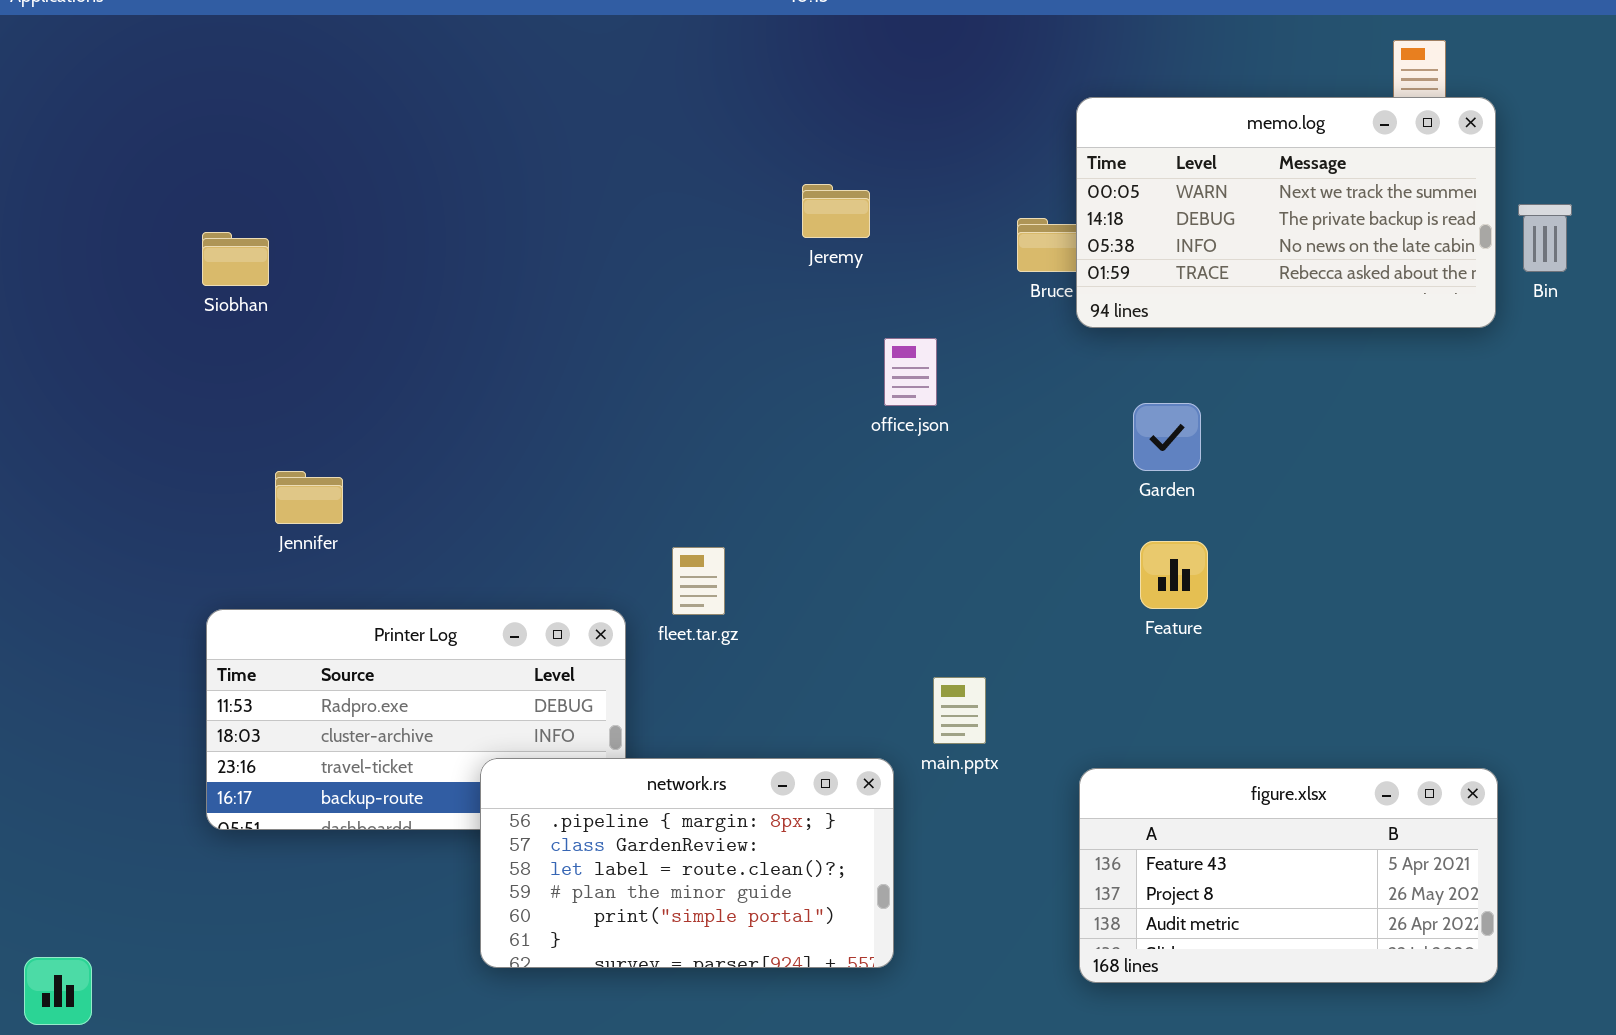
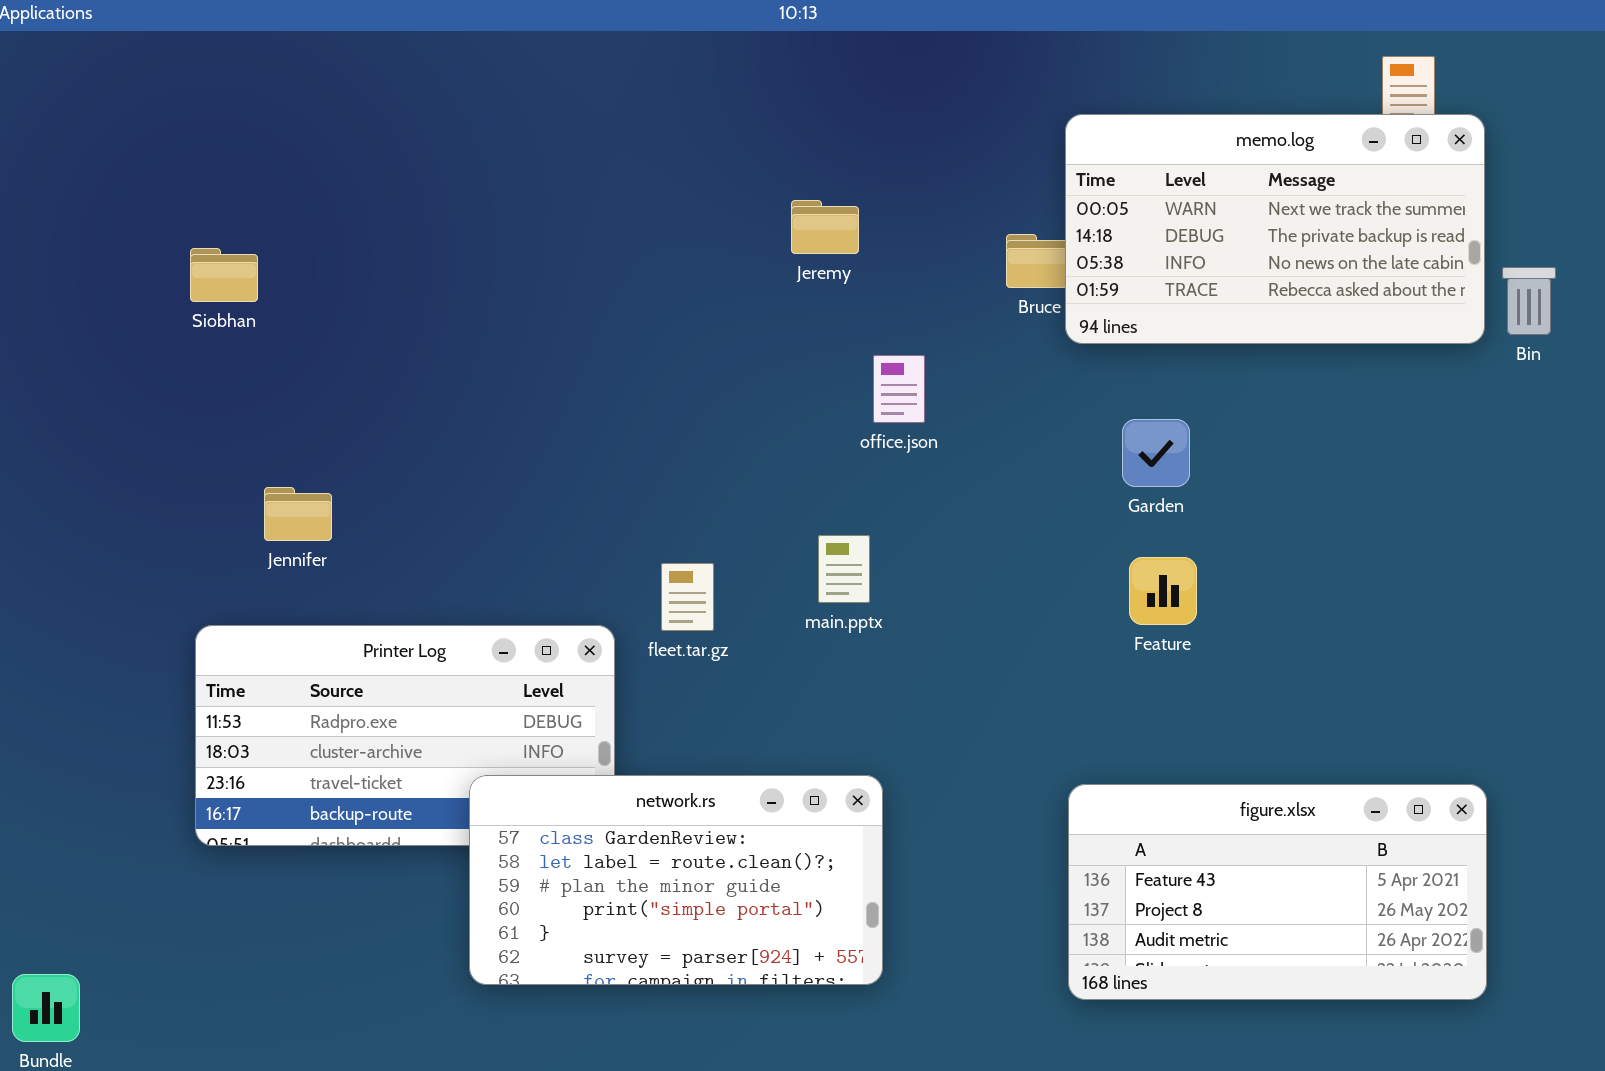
Bin: [1518,204,1572,272] -> [1502,267,1556,335], moved
main.pptx: [933,677,986,744] -> [818,535,870,603], moved
network.rs: [480,758,894,968] -> [469,775,883,985], scrolled down 1 row

